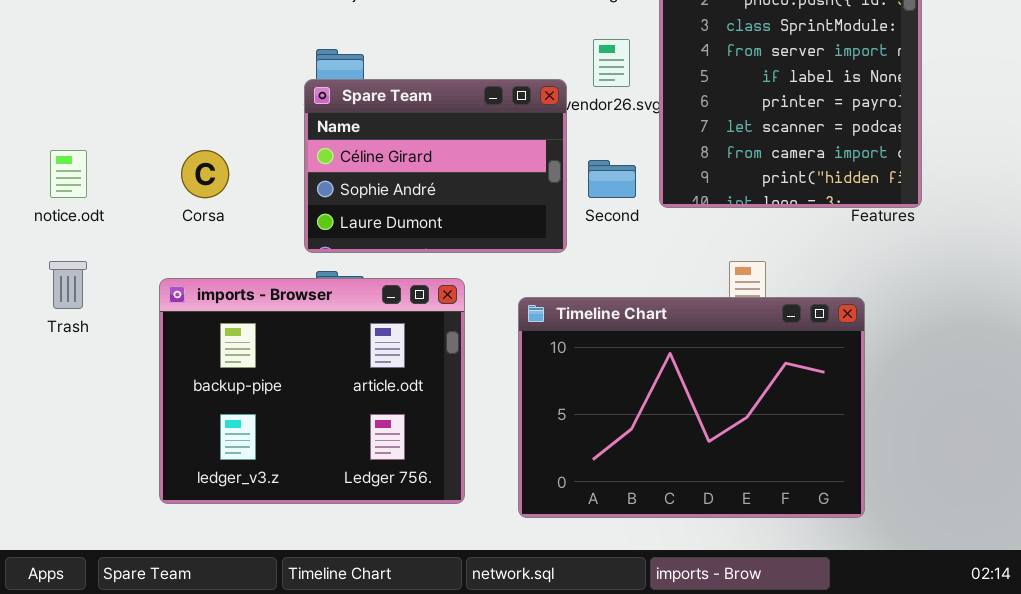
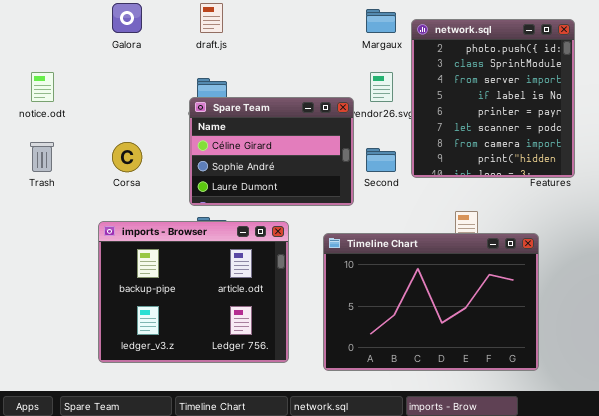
notice.odt: [50,150,87,198] -> [31,72,54,102], moved
Trash: [49,261,87,309] -> [30,142,54,172], moved

